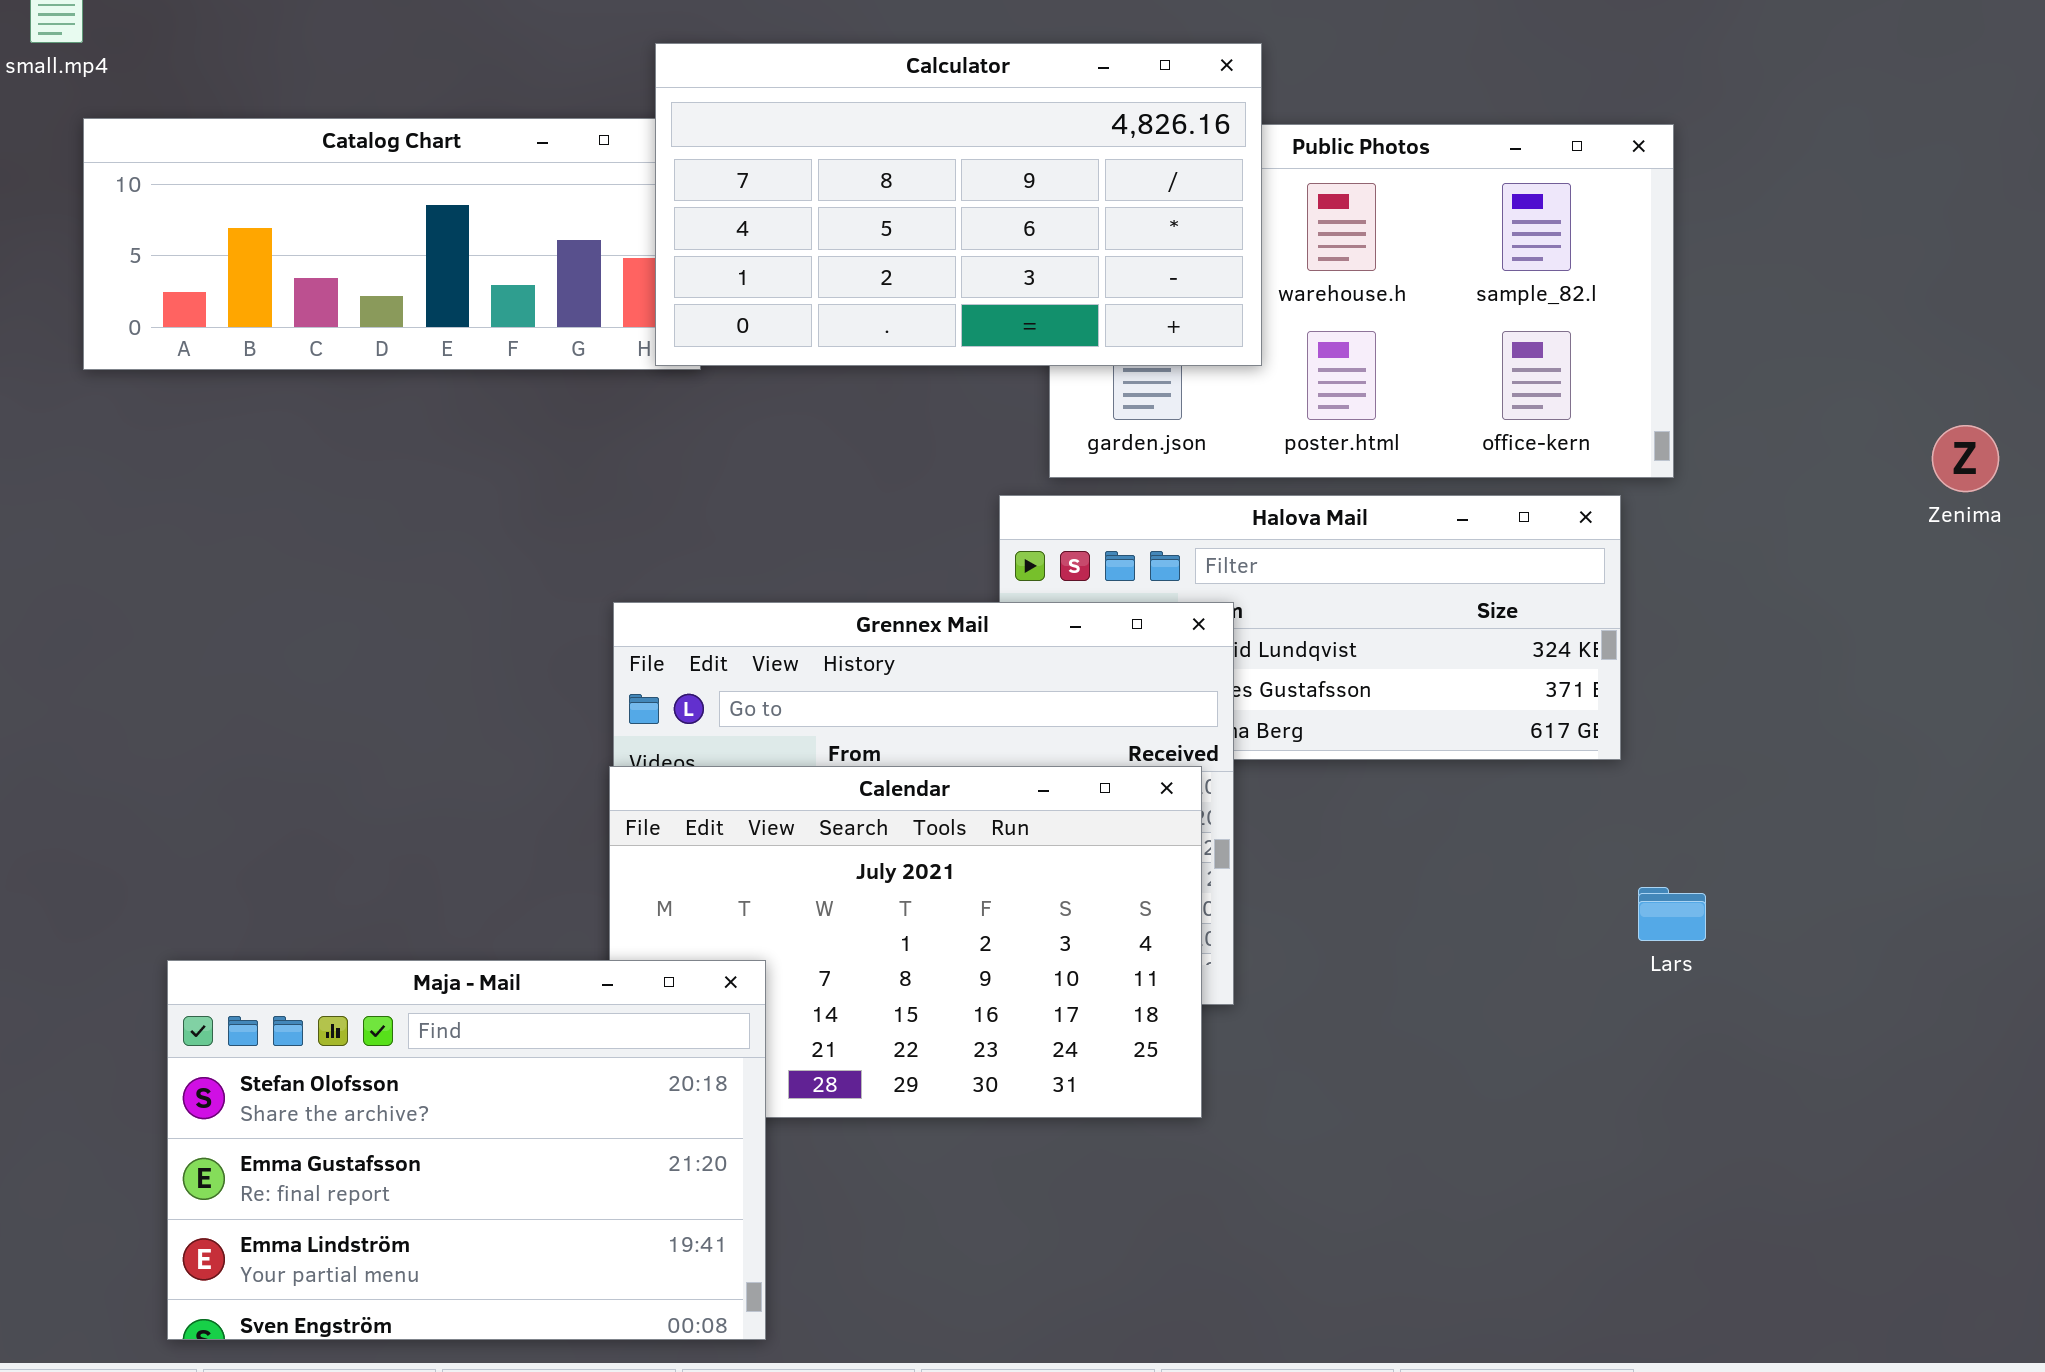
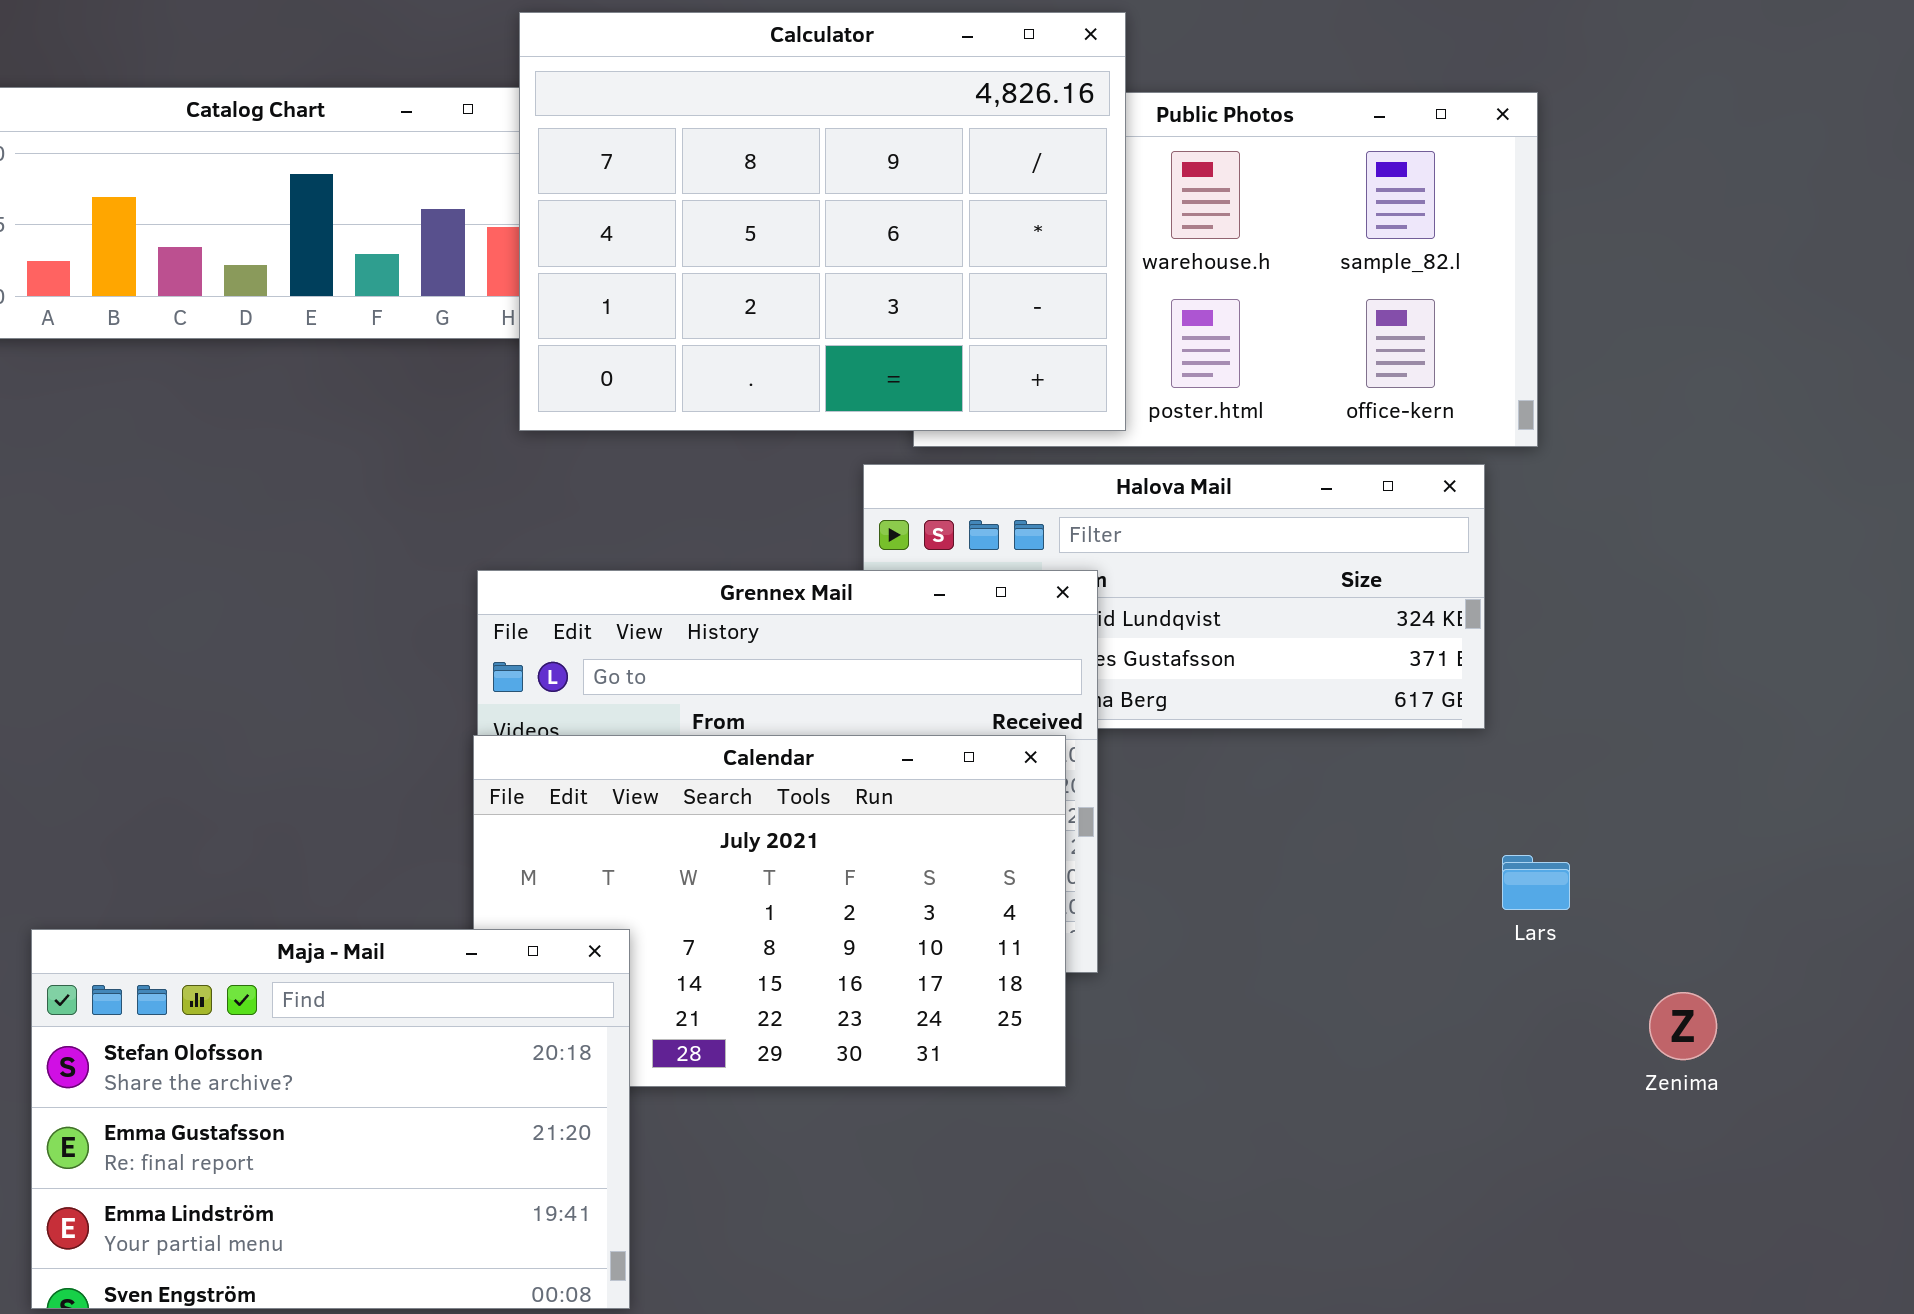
Calculator: [655,43,1262,366] -> [519,12,1126,431], resized
Zenima: [1932,425,1999,492] -> [1649,992,1717,1060], moved

